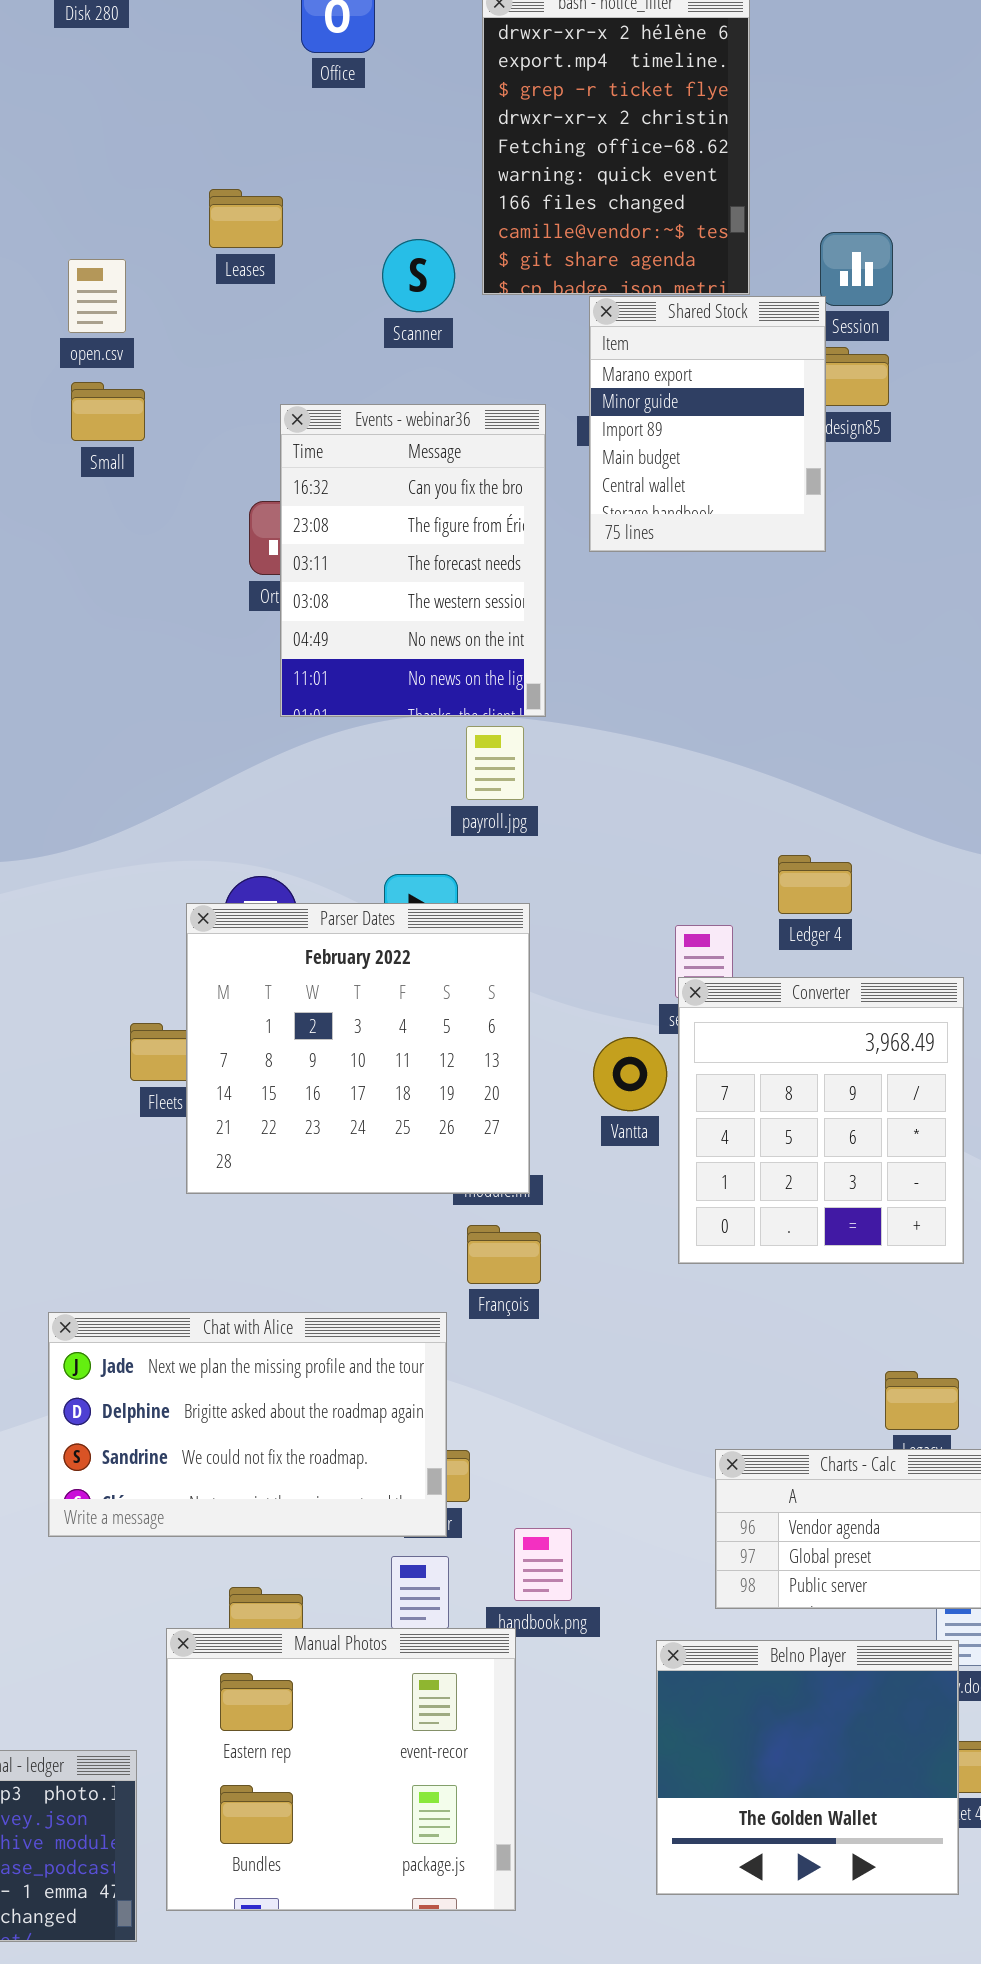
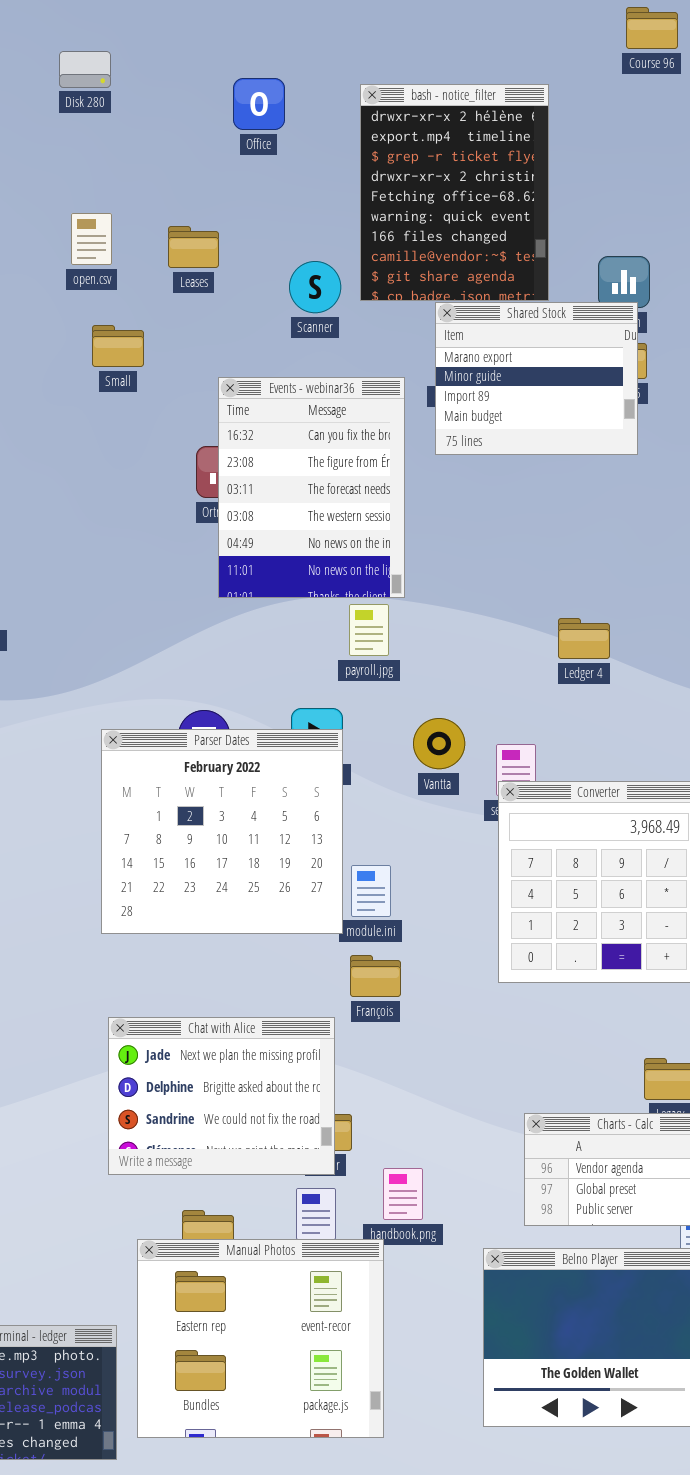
open.csv: [68,259,126,333] -> [71,213,112,265], moved
Shared Stock: [589,296,826,552] -> [435,302,638,455], resized
Small: [71,382,145,441] -> [92,325,144,367], moved
Ledger 4: [778,855,852,914] -> [558,618,610,659], moved
Parser Dates: [186,903,530,1194] -> [101,729,343,934], moved
Vantta: [593,1037,667,1111] -> [413,718,465,769], moved
Chat with Alice: [48,1312,447,1537] -> [108,1017,335,1175], resized

